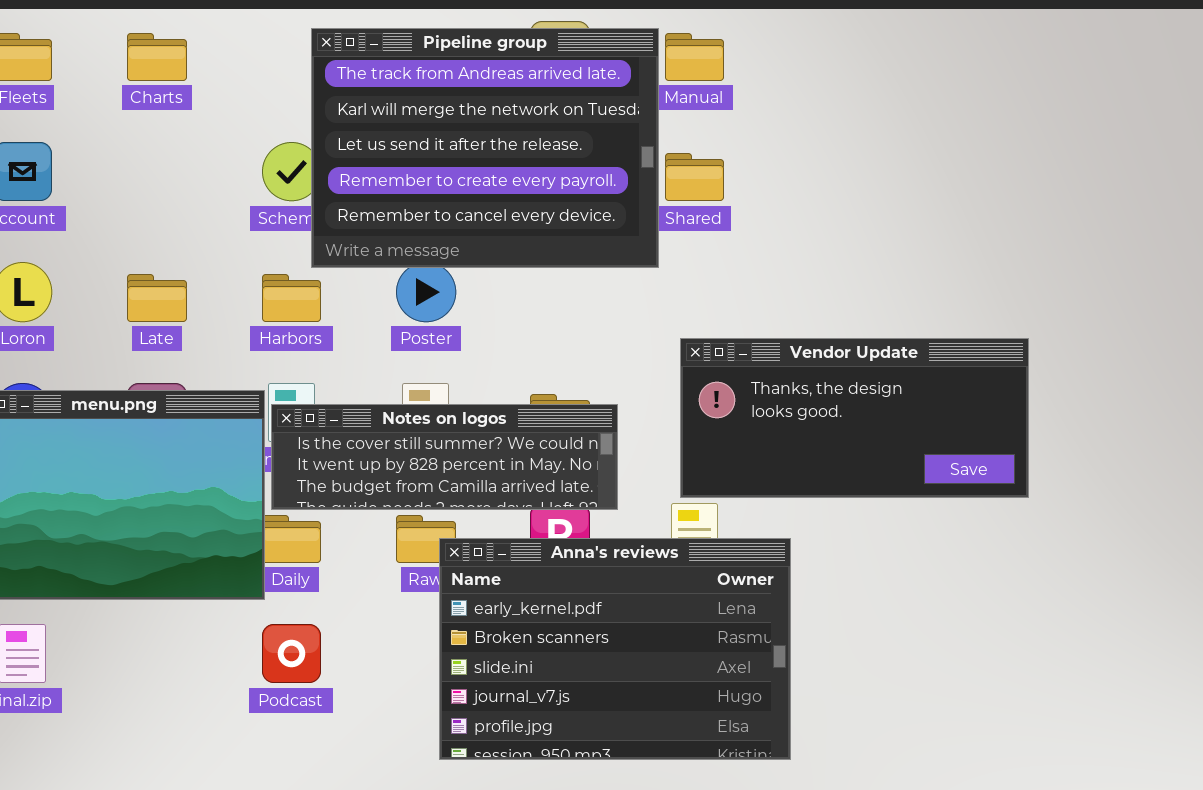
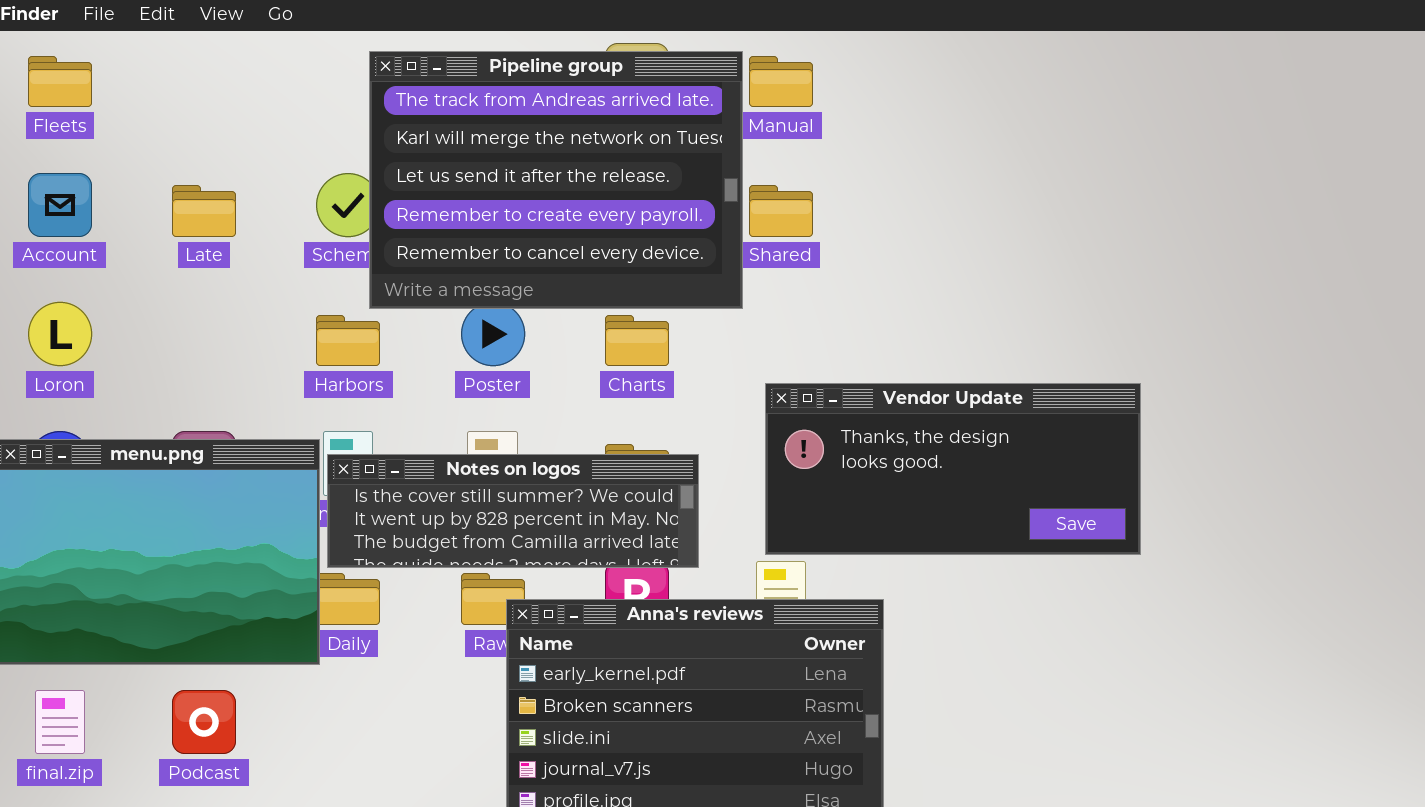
Charts: [127,33,187,81] -> [605,315,669,366], moved
Late: [127,274,187,322] -> [172,185,236,237], moved
Podcast: [262,624,321,683] -> [172,690,236,754], moved

